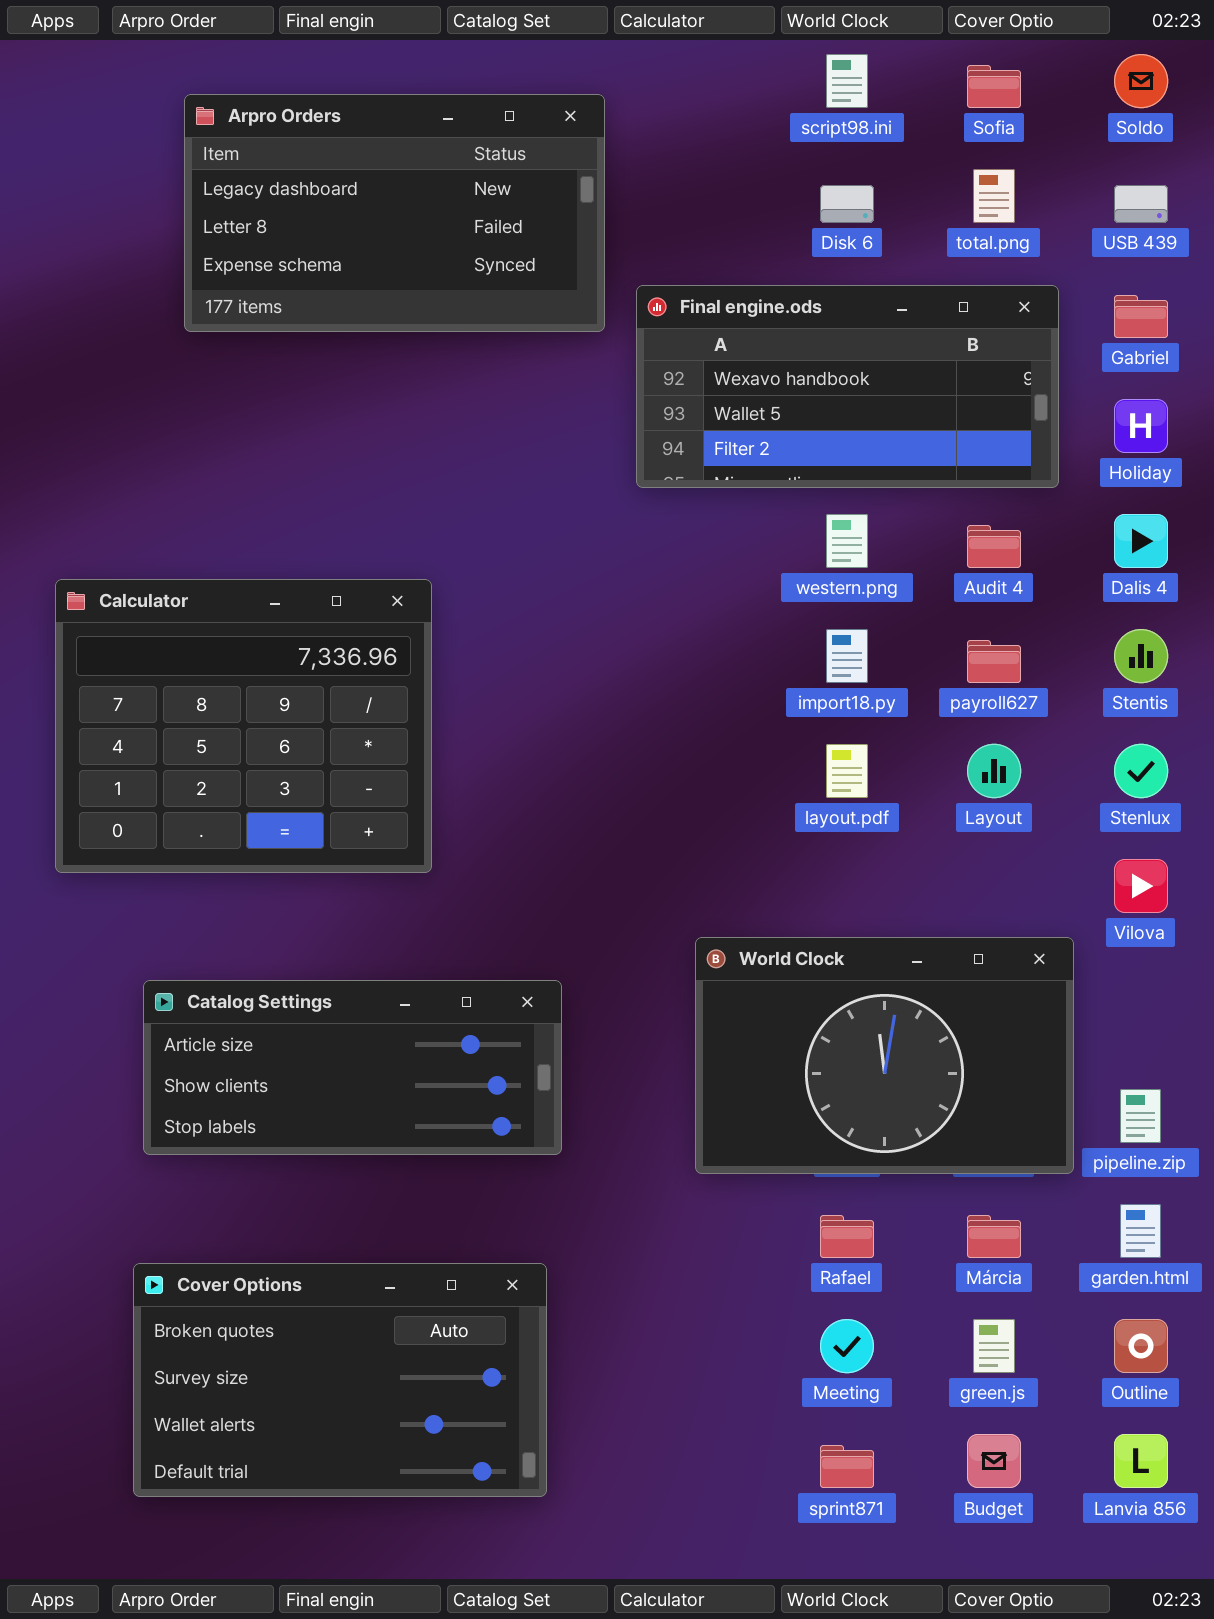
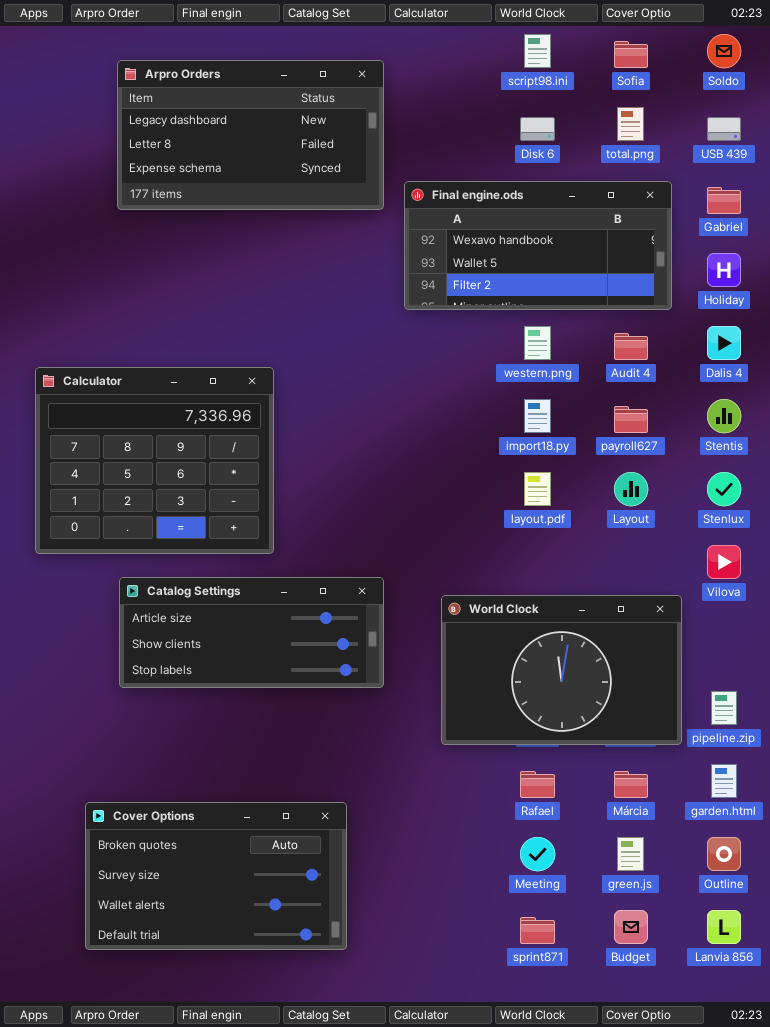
Catalog Settings: [143,980,562,1155] -> [119,577,384,688], moved

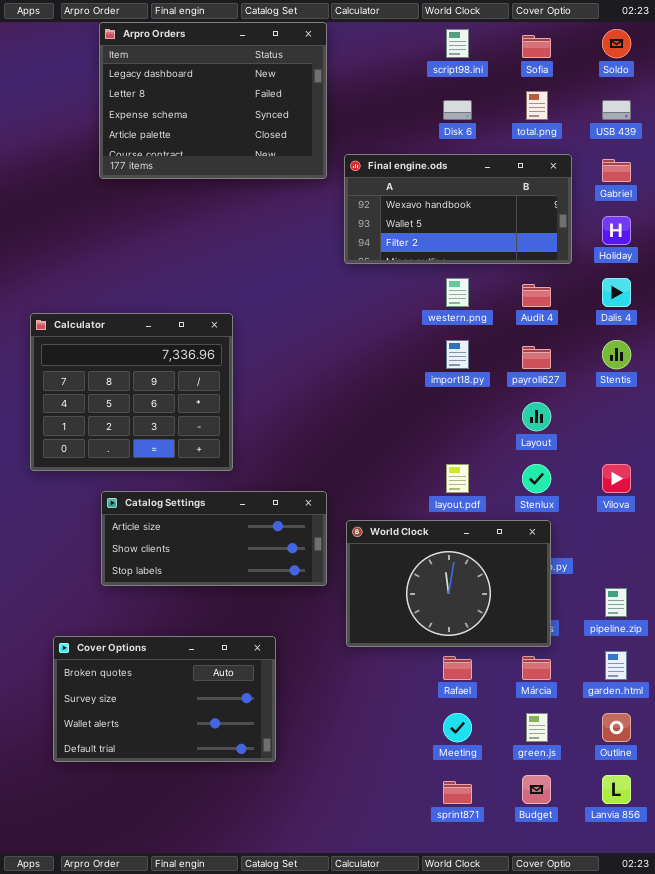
Arpro Orders: [117,60,384,210] -> [99,22,327,179], resized
layout.pdf: [524,472,551,506] -> [446,464,469,493], moved
Stenlux: [707,472,741,506] -> [522,464,551,493], moved
World Clock: [441,595,682,745] -> [346,520,551,647], moved
Cover Options: [85,802,347,950] -> [53,636,276,762], moved

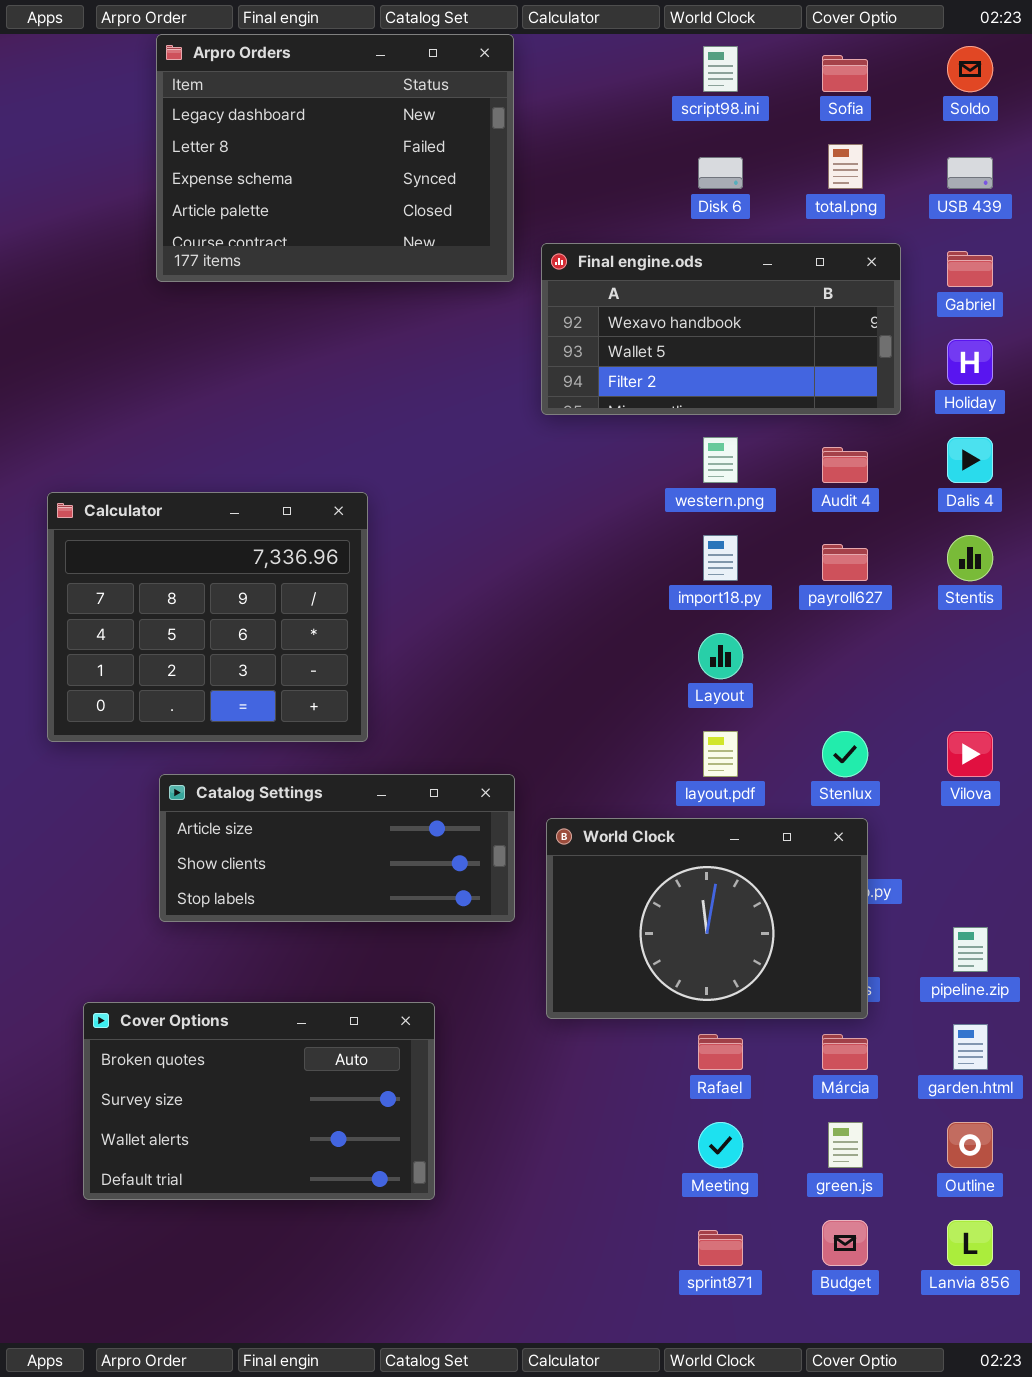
Layout: [522,402,551,431] -> [698,633,743,679], moved

